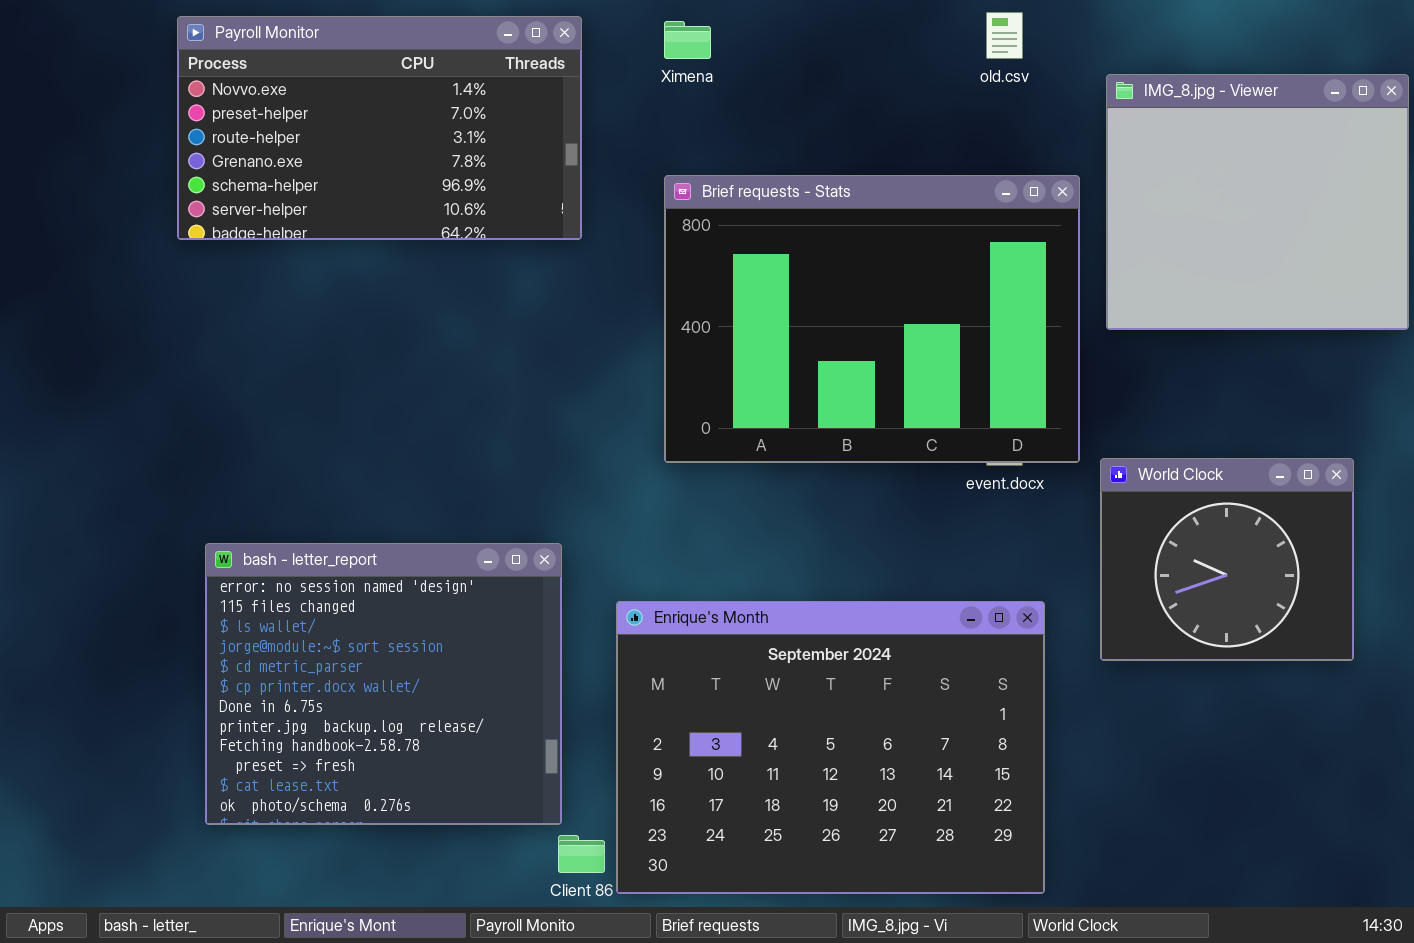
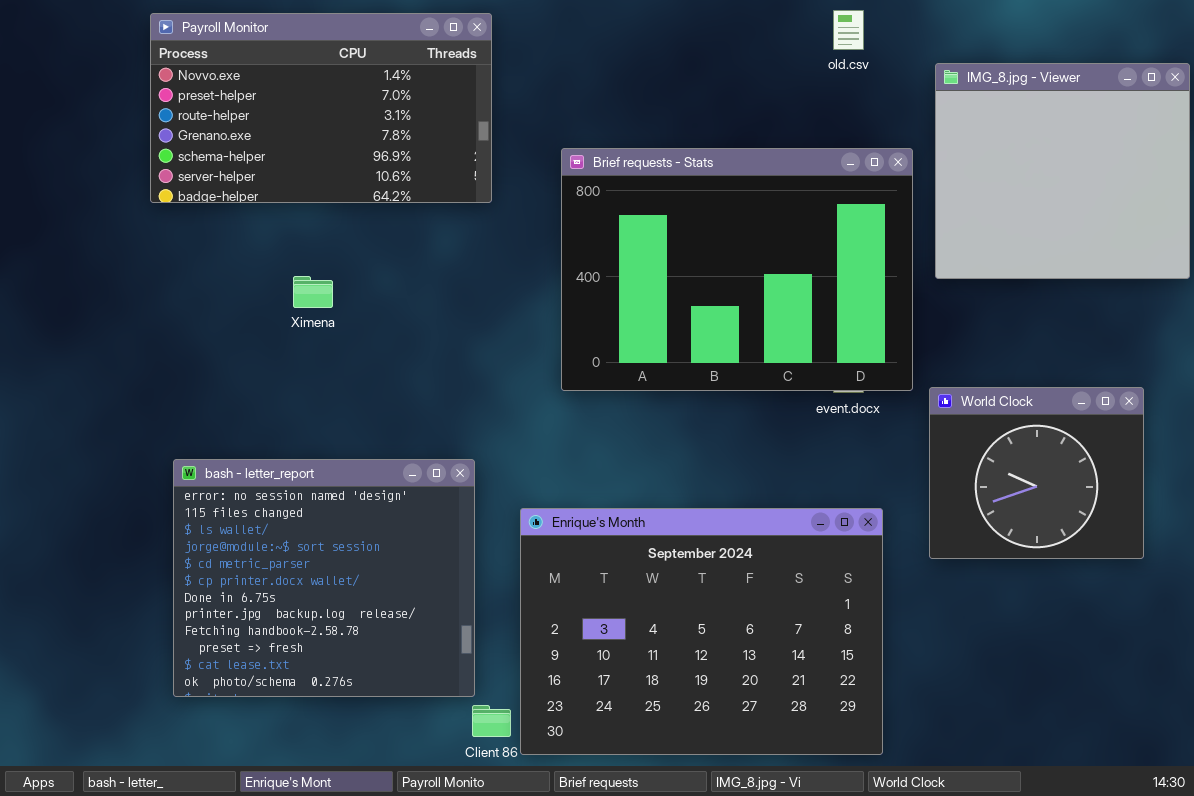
Ximena: [664,21,711,59] -> [293,276,333,308], moved

